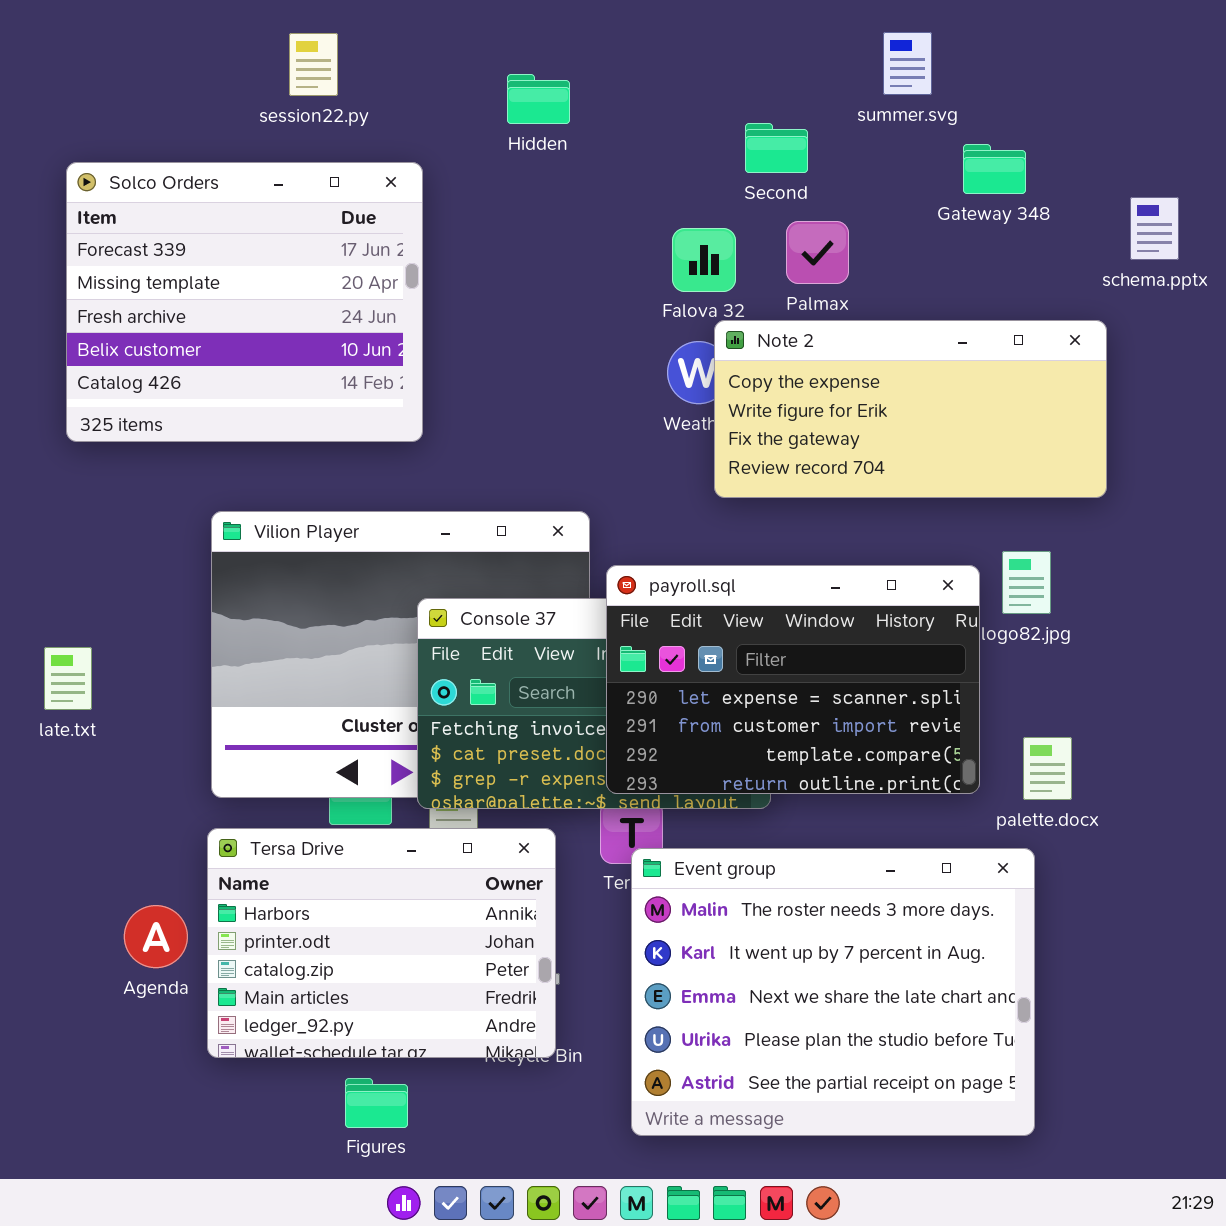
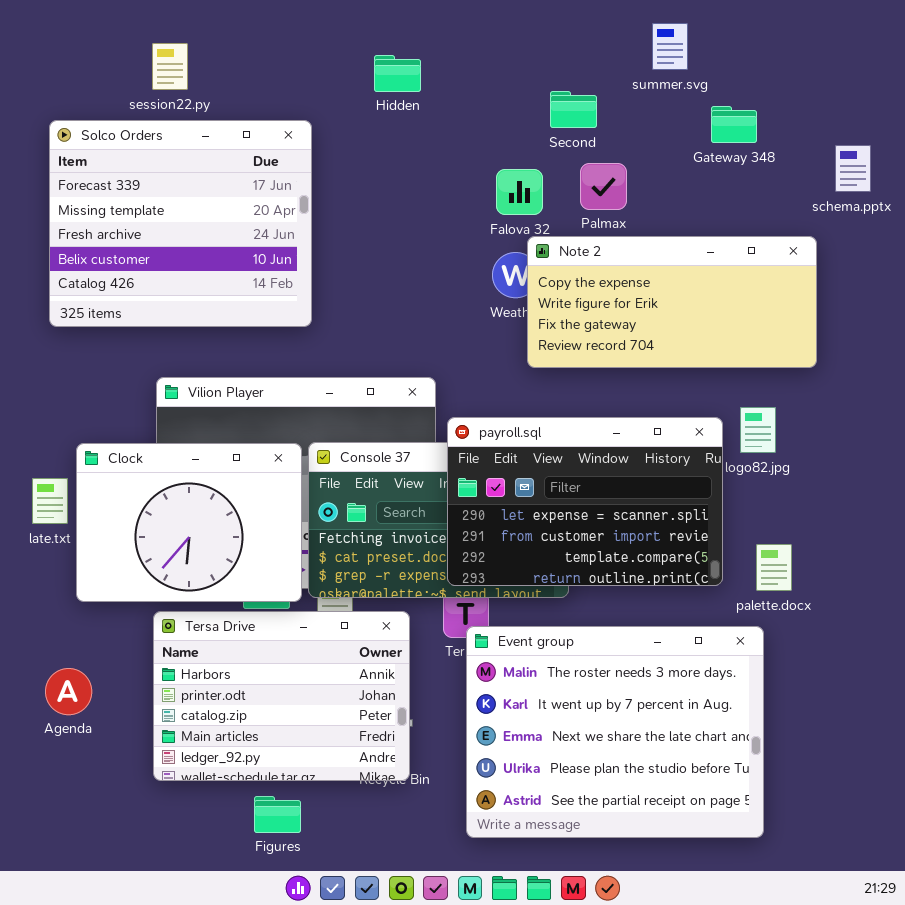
session22.py: [289,33,338,96] -> [152,43,188,90], moved
Clock: none -> [76,443,302,602], opened
Agenda: [124,905,188,968] -> [45,668,92,715], moved

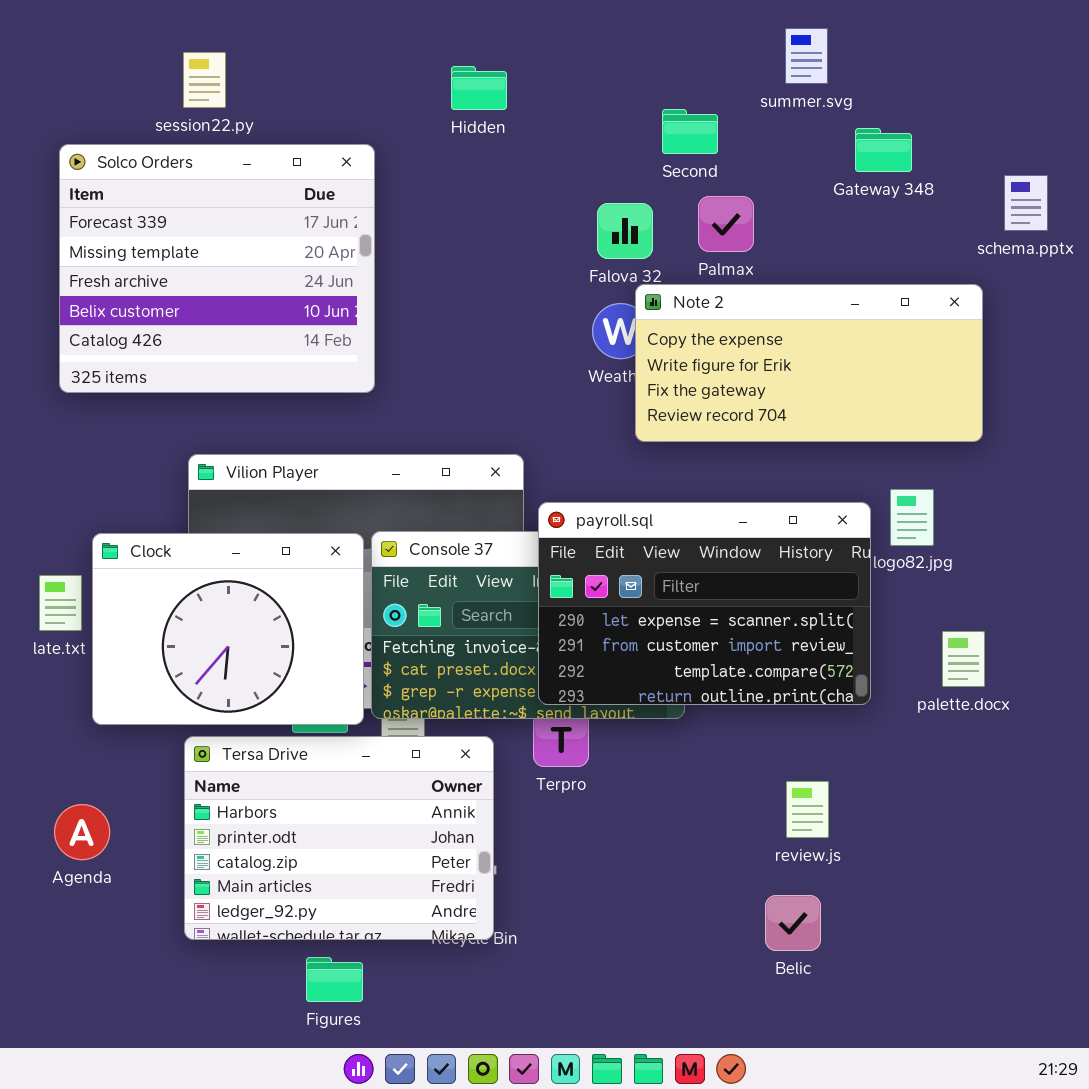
palette.docx: [756,544,792,591] -> [942,631,985,687], moved
Event group: [466,626,764,838] -> none, closed

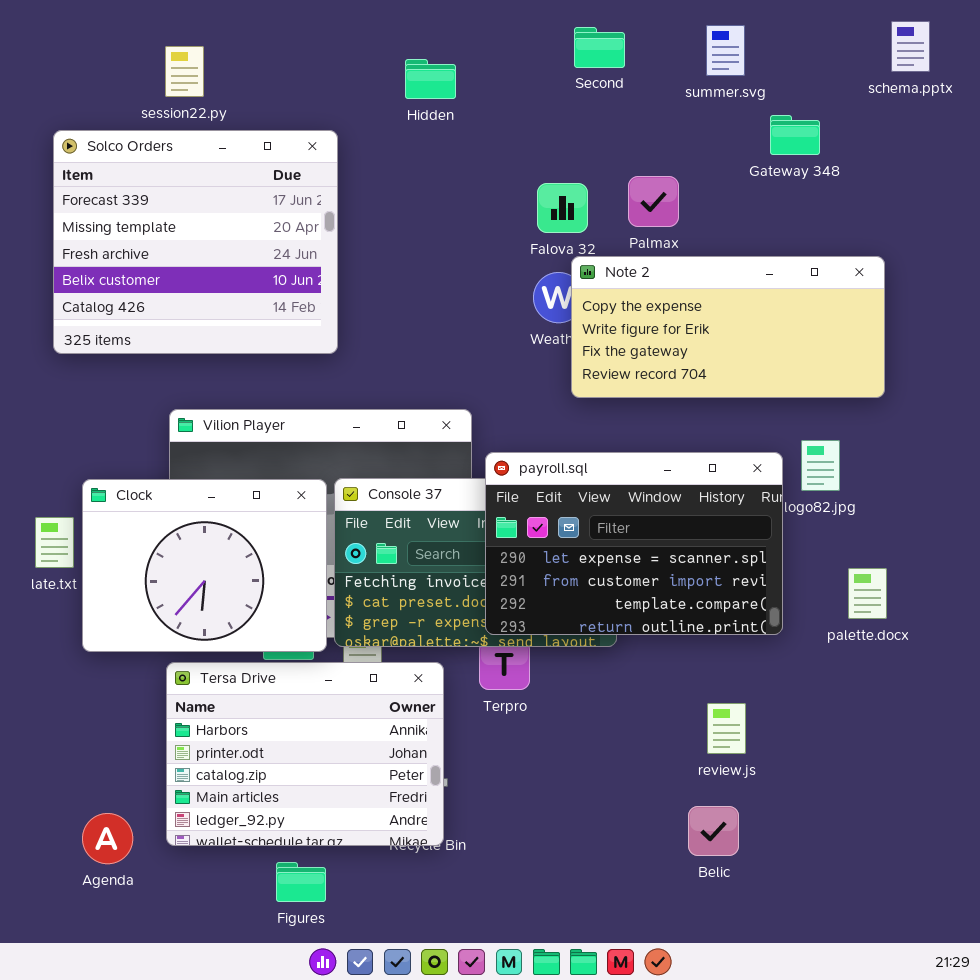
Second: [662,109,718,154] -> [574,27,625,68], moved
schema.pptx: [1004,175,1048,231] -> [891,21,930,72], moved
Agenda: [54,804,110,860] -> [82,813,133,864], moved

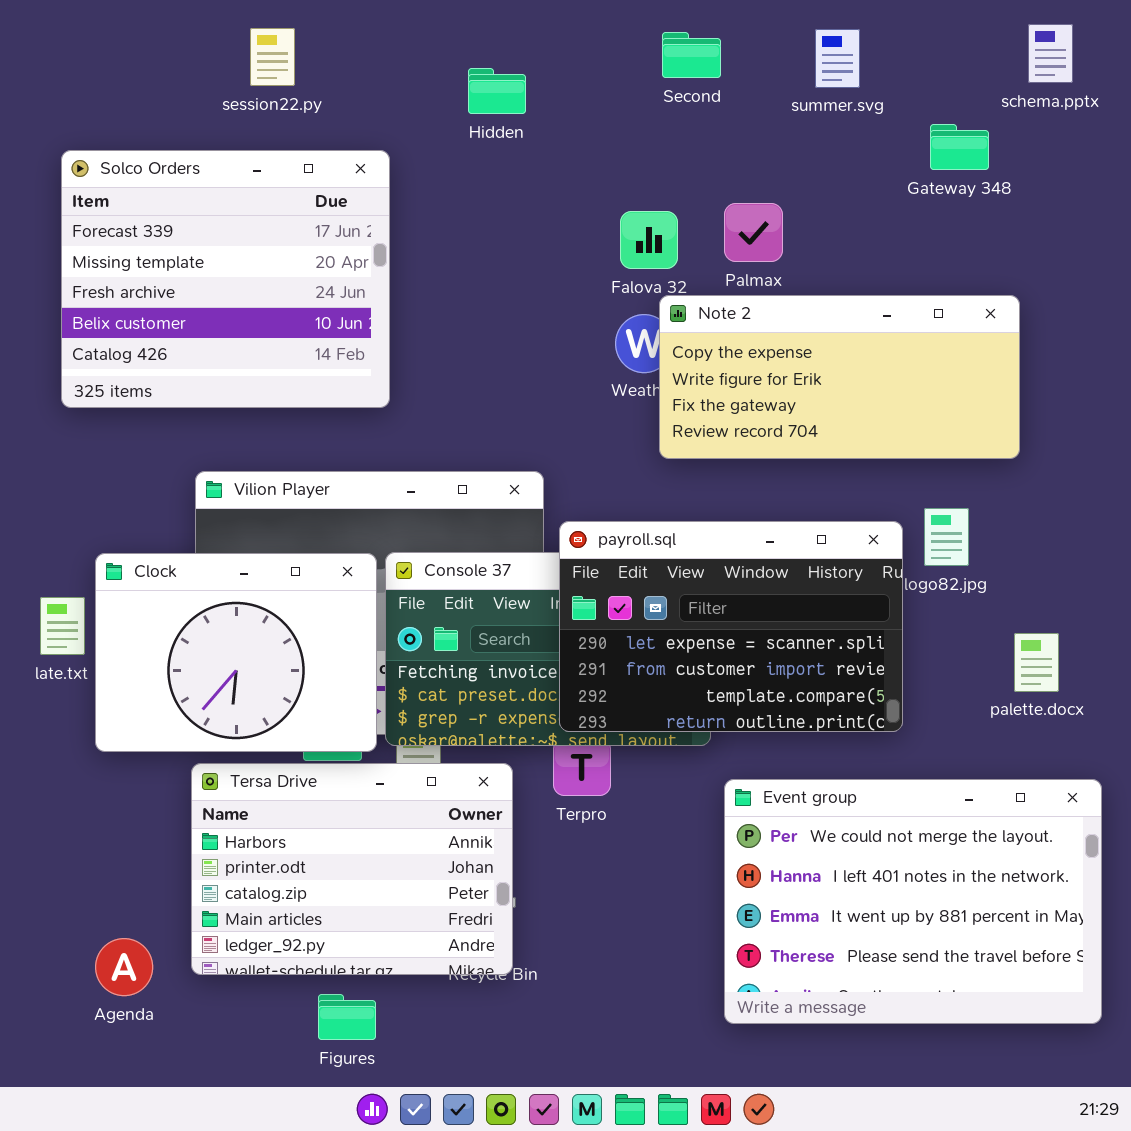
session22.py: [165,46,204,97] -> [250,28,295,86], moved
Gateway 348: [770,115,820,155] -> [930,124,989,170], moved
palette.docx: [848,568,887,619] -> [1014,633,1059,692], moved
Event group: none -> [724,779,1102,1024], opened

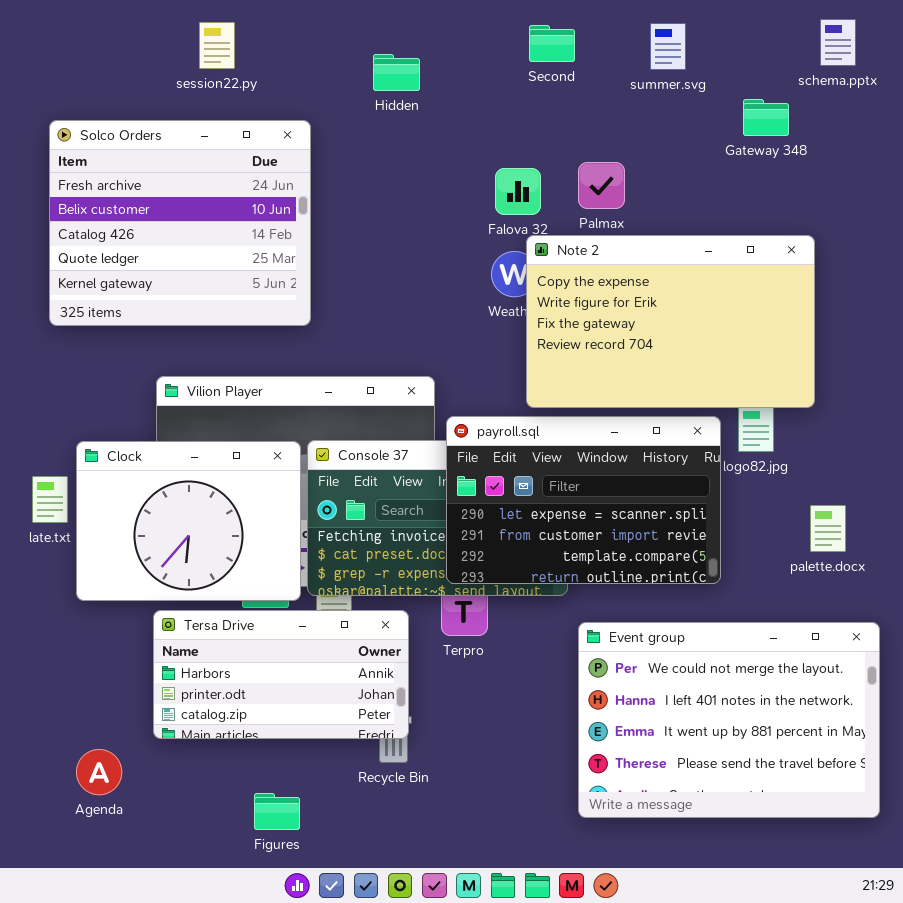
Solco Orders: [61,150,390,408] -> [49,120,311,326], scrolled down 2 rows
Note 2: [659,295,1020,459] -> [526,235,815,408], resized
Tersa Drive: [191,763,513,975] -> [153,610,409,739], resized

